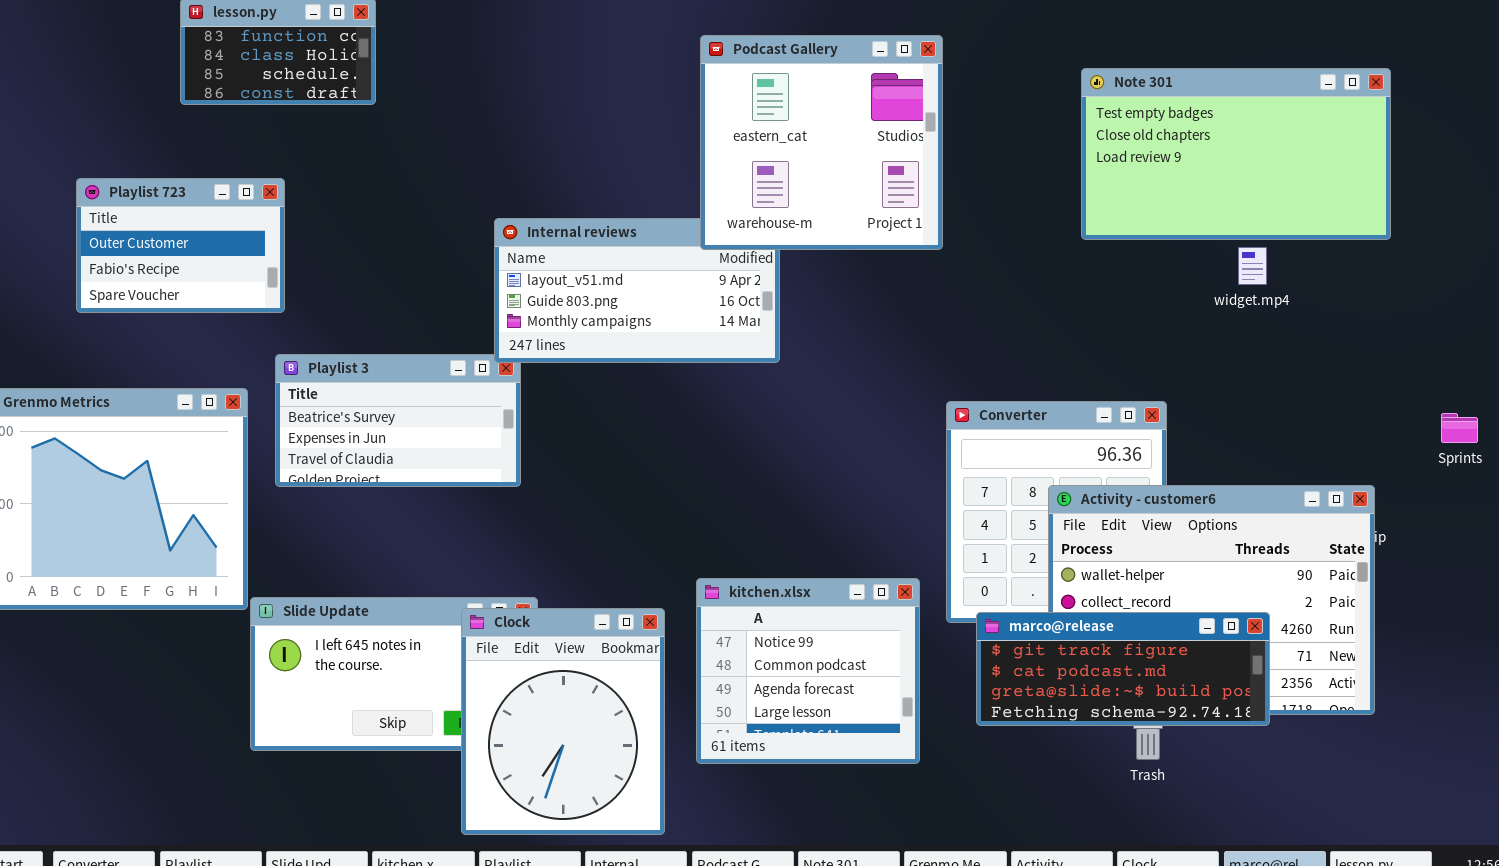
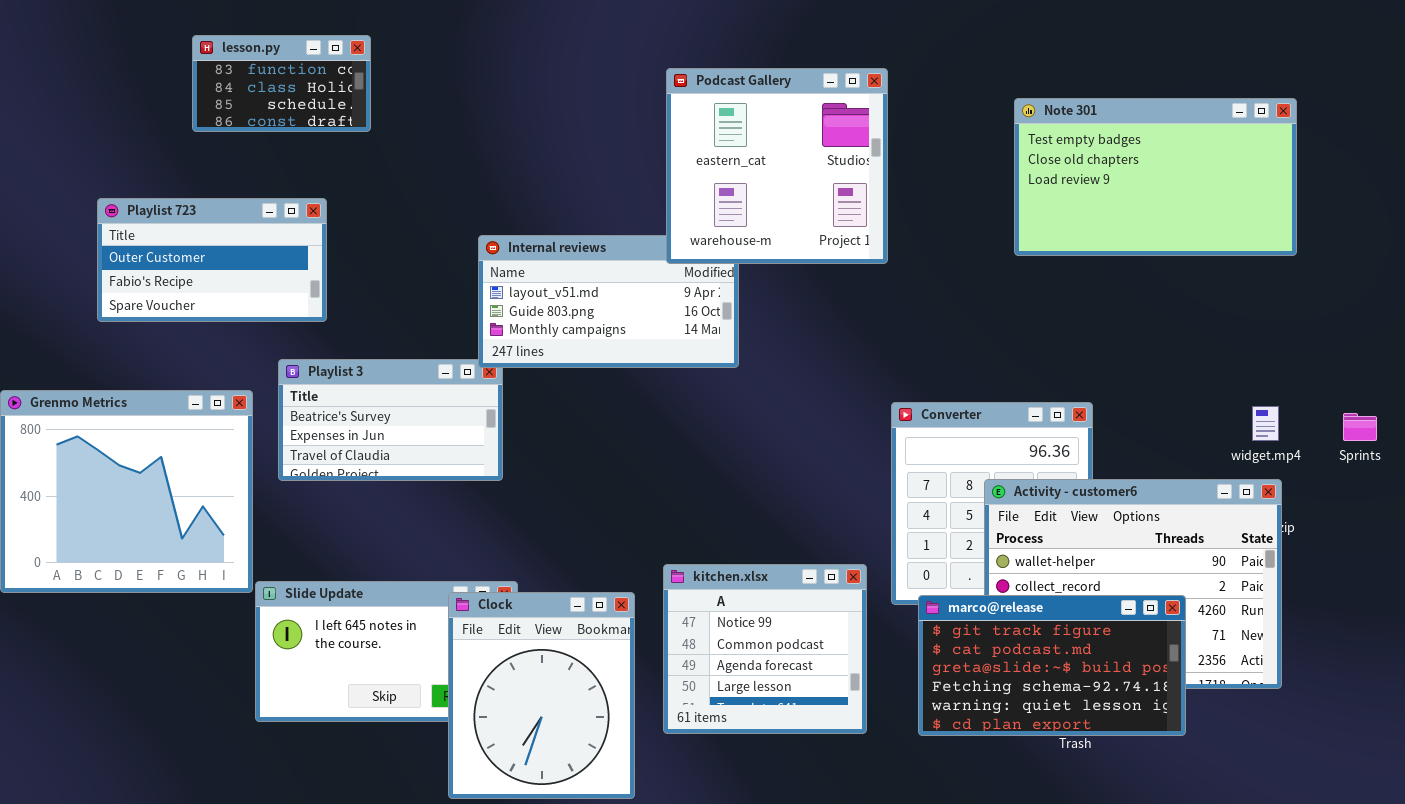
Playlist 723: [76,178,285,313] -> [97,198,327,322], resized
widget.mp4: [1238,247,1267,285] -> [1252,406,1279,441], moved
marco@release: [976,612,1270,726] -> [918,595,1186,736], resized

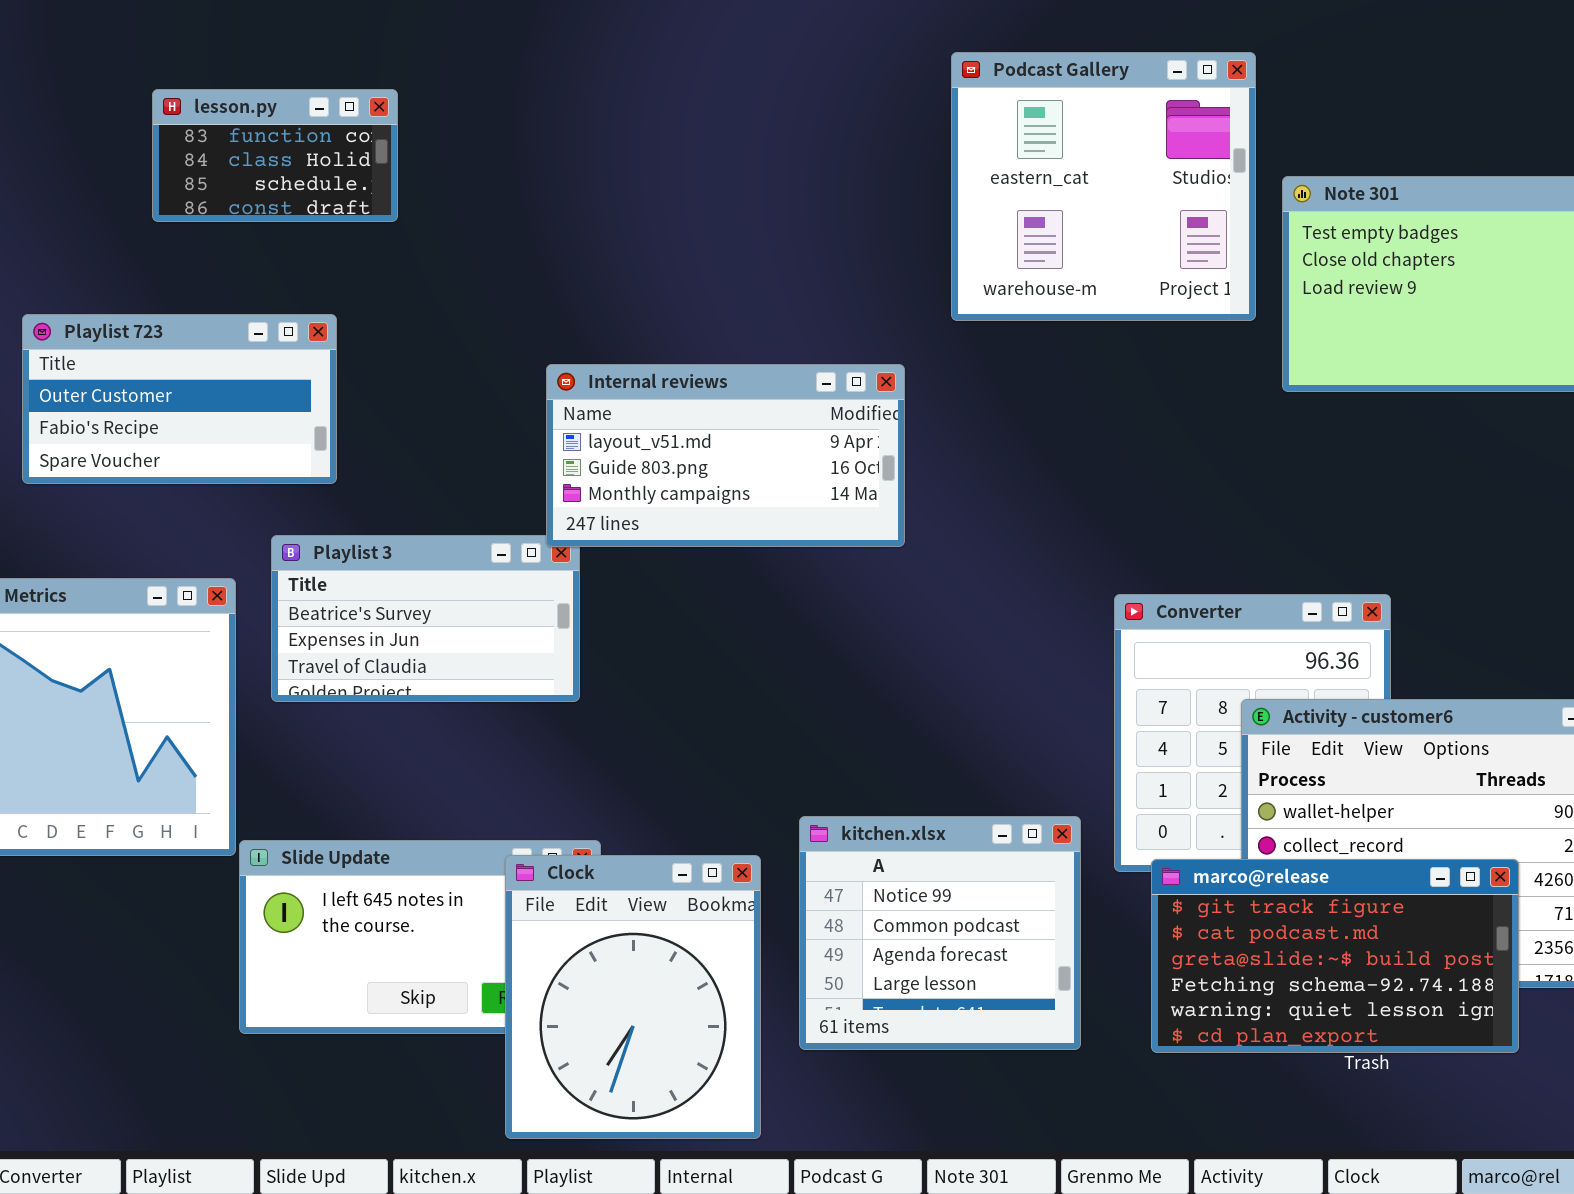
Podcast Gallery: [666,68,888,264] -> [951,52,1256,321], moved

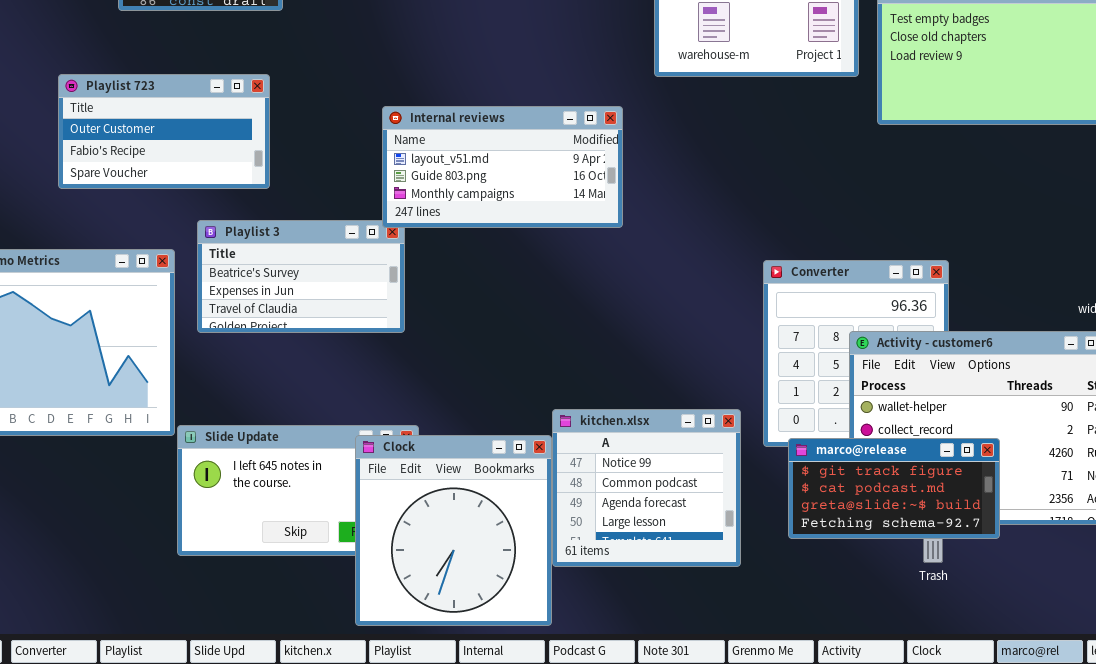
Playlist 723: [22,314,337,484] -> [58,74,270,189], moved
Clock: [505,855,761,1139] -> [355,435,552,626], resized
marco@release: [1151,859,1519,1053] -> [788,438,1000,539], resized

